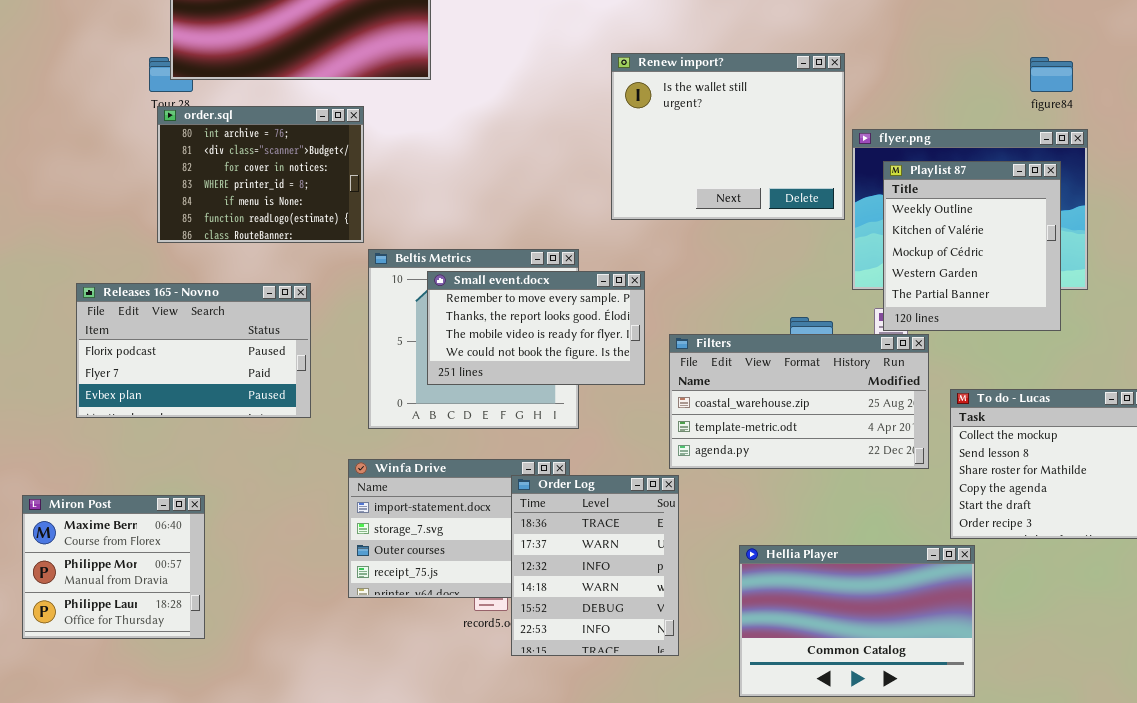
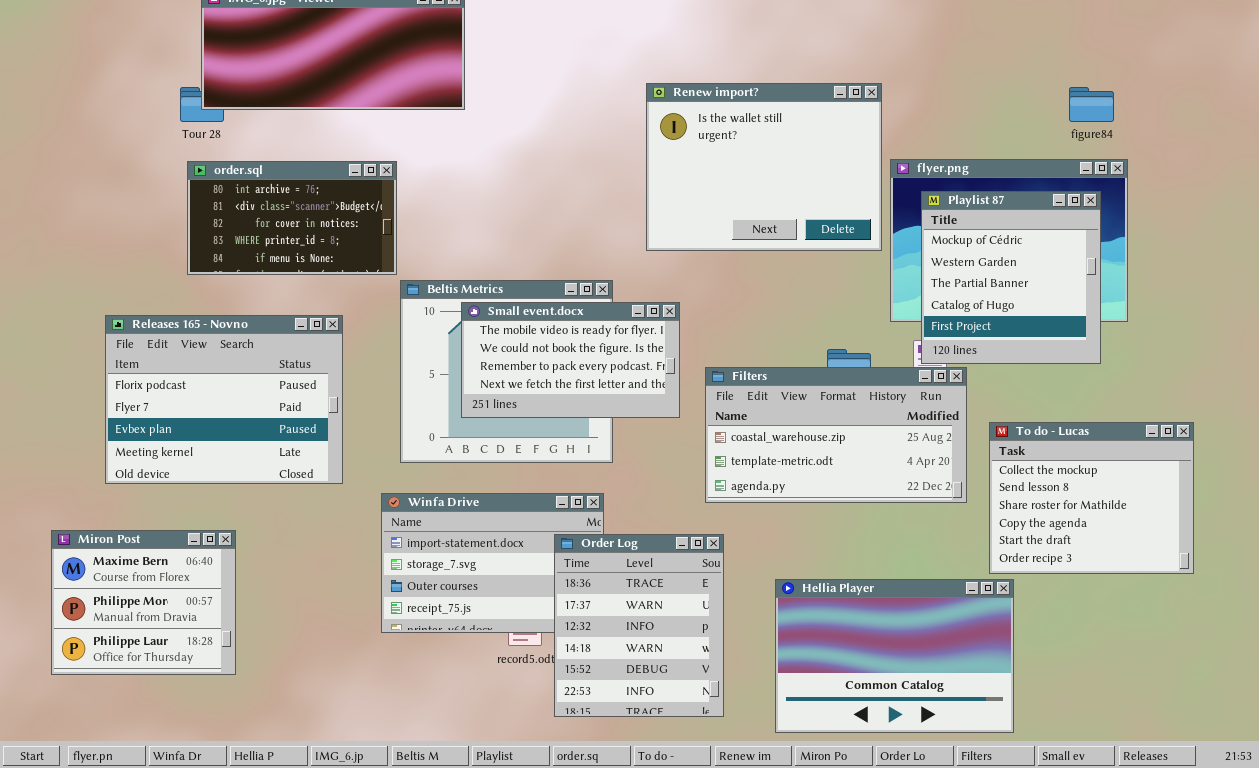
order.sql: [157,106,364,243] -> [187,161,397,275], resized
Playlist 87: [883,161,1061,331] -> [921,191,1101,364], scrolled down 2 rows
Small event.docx: [427,271,645,385] -> [461,302,680,418], scrolled down 2 rows
Releases 165 - Novno: [76,283,311,418] -> [105,315,343,484], resized
Order Log: [511,475,679,656] -> [554,534,724,717], moved

